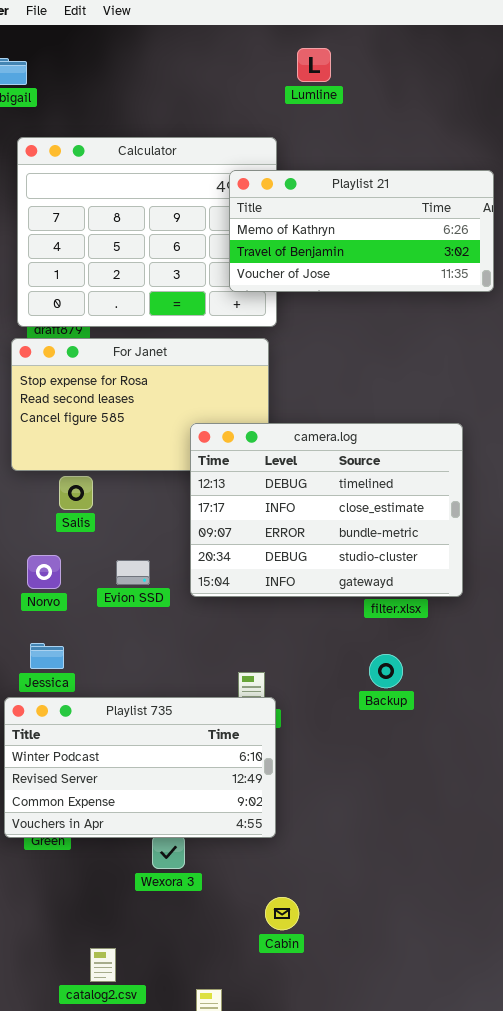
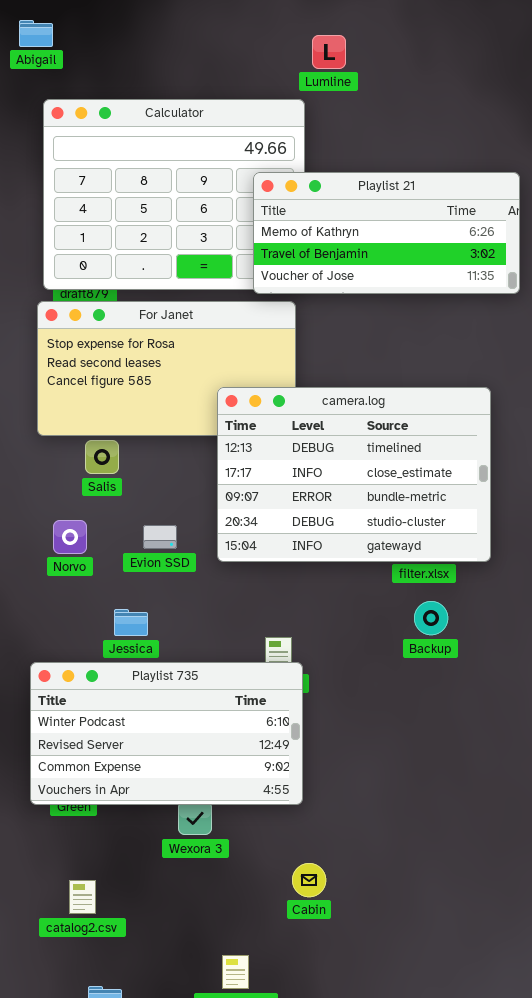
Lumline: [297,48,331,82] -> [312,35,346,69], moved
Playlist 21: [229,170,494,292] -> [253,172,520,294], moved
Jessica: [30,643,64,669] -> [114,609,148,636], moved
Backup: [369,654,403,688] -> [414,601,448,635], moved
catalog2.csv: [90,948,116,982] -> [69,880,96,914], moved

